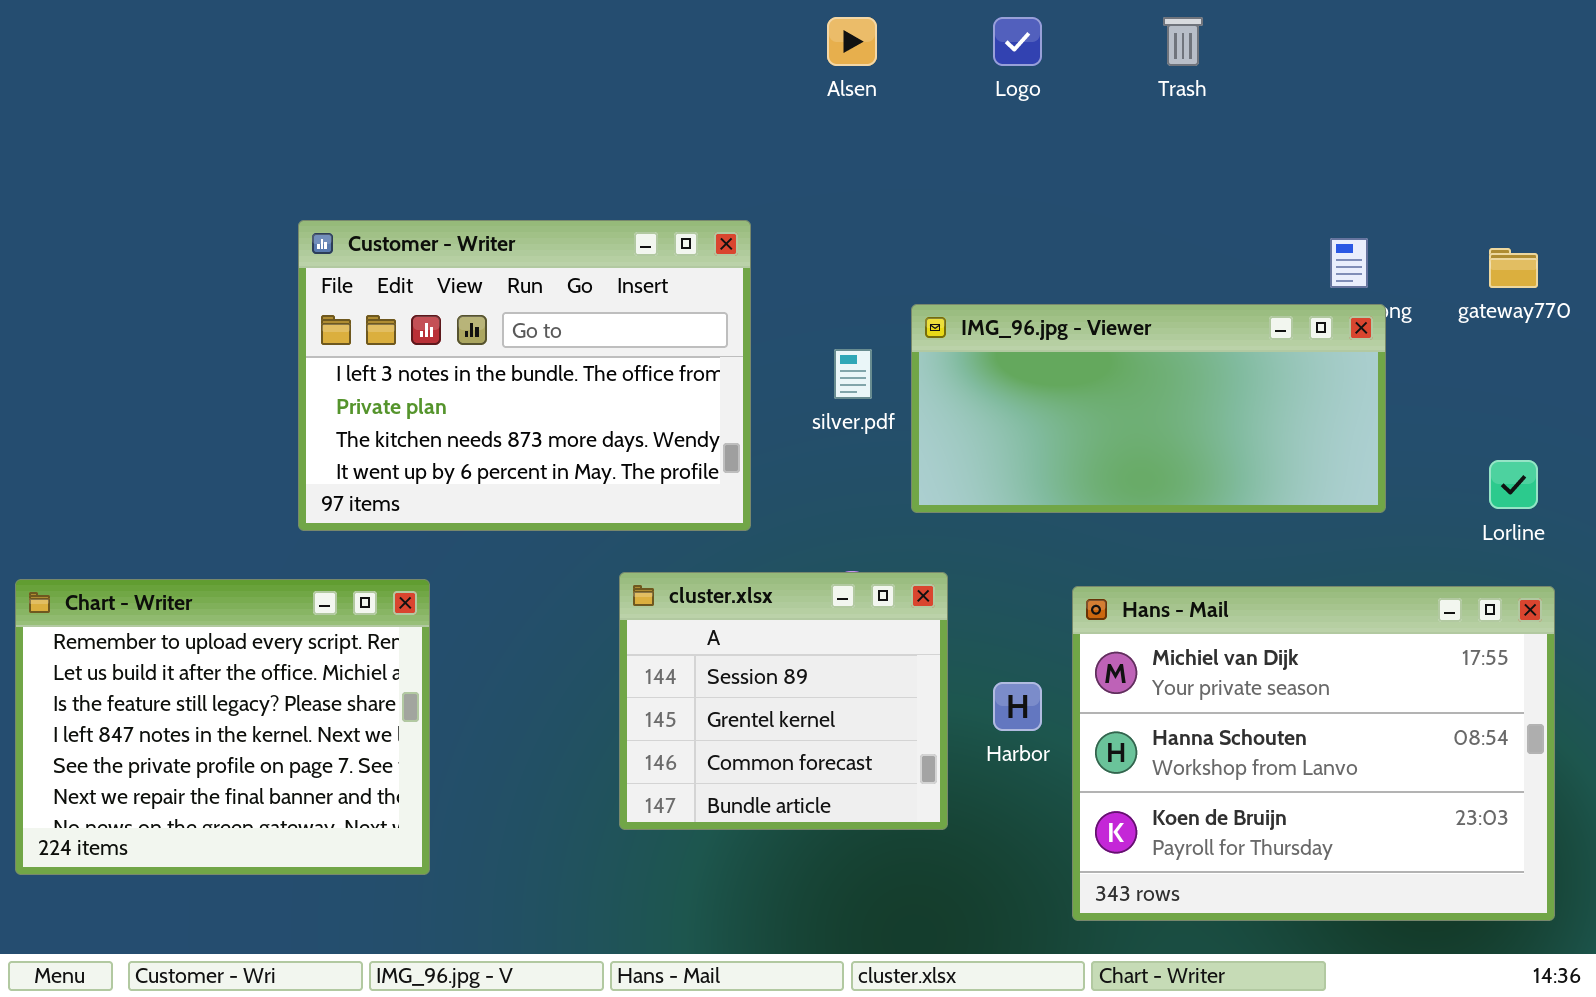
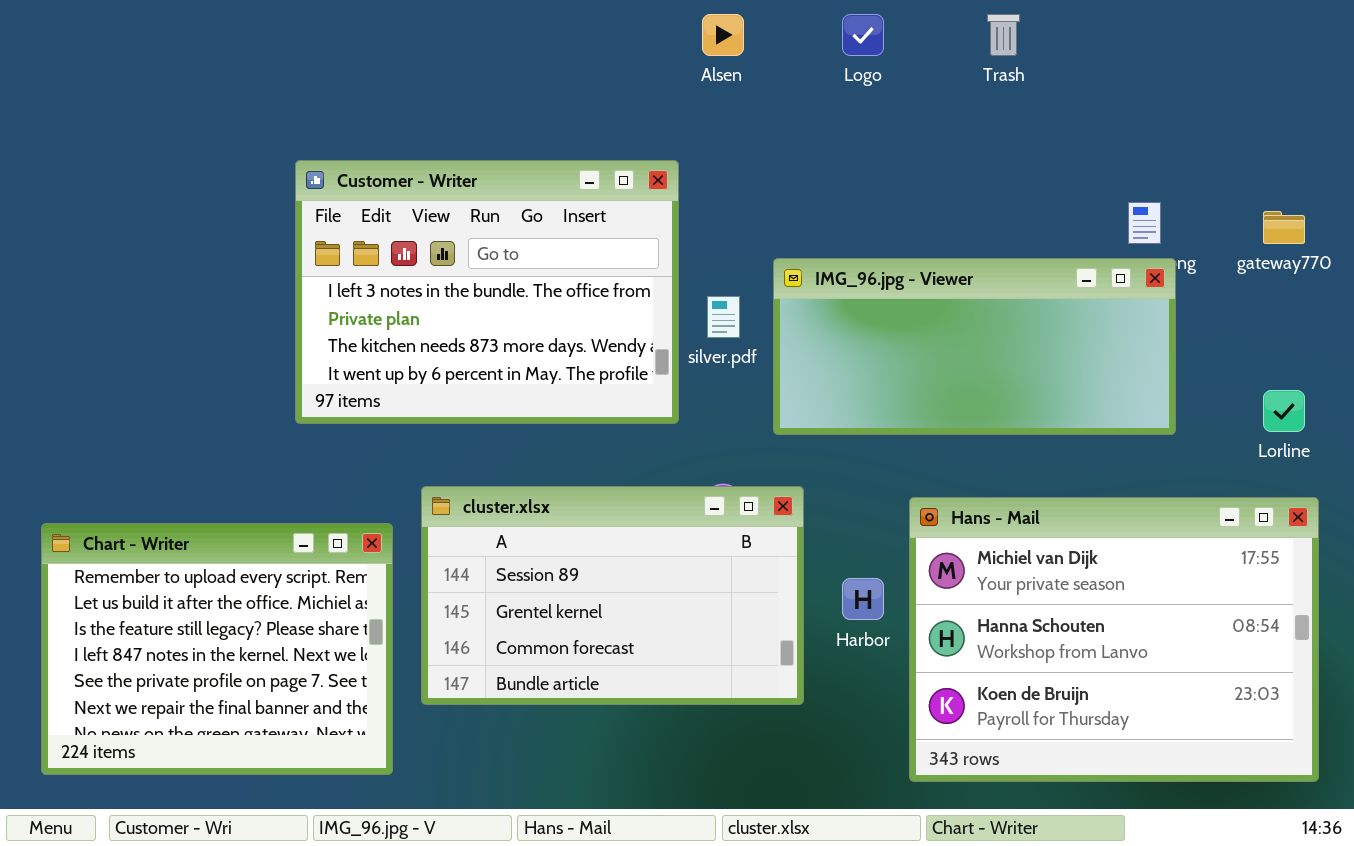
Customer - Writer: [298,220,751,531] -> [295,160,679,424], moved
cluster.xlsx: [619,572,948,830] -> [421,486,804,705], resized
Chart - Writer: [15,579,430,875] -> [41,523,393,775], moved

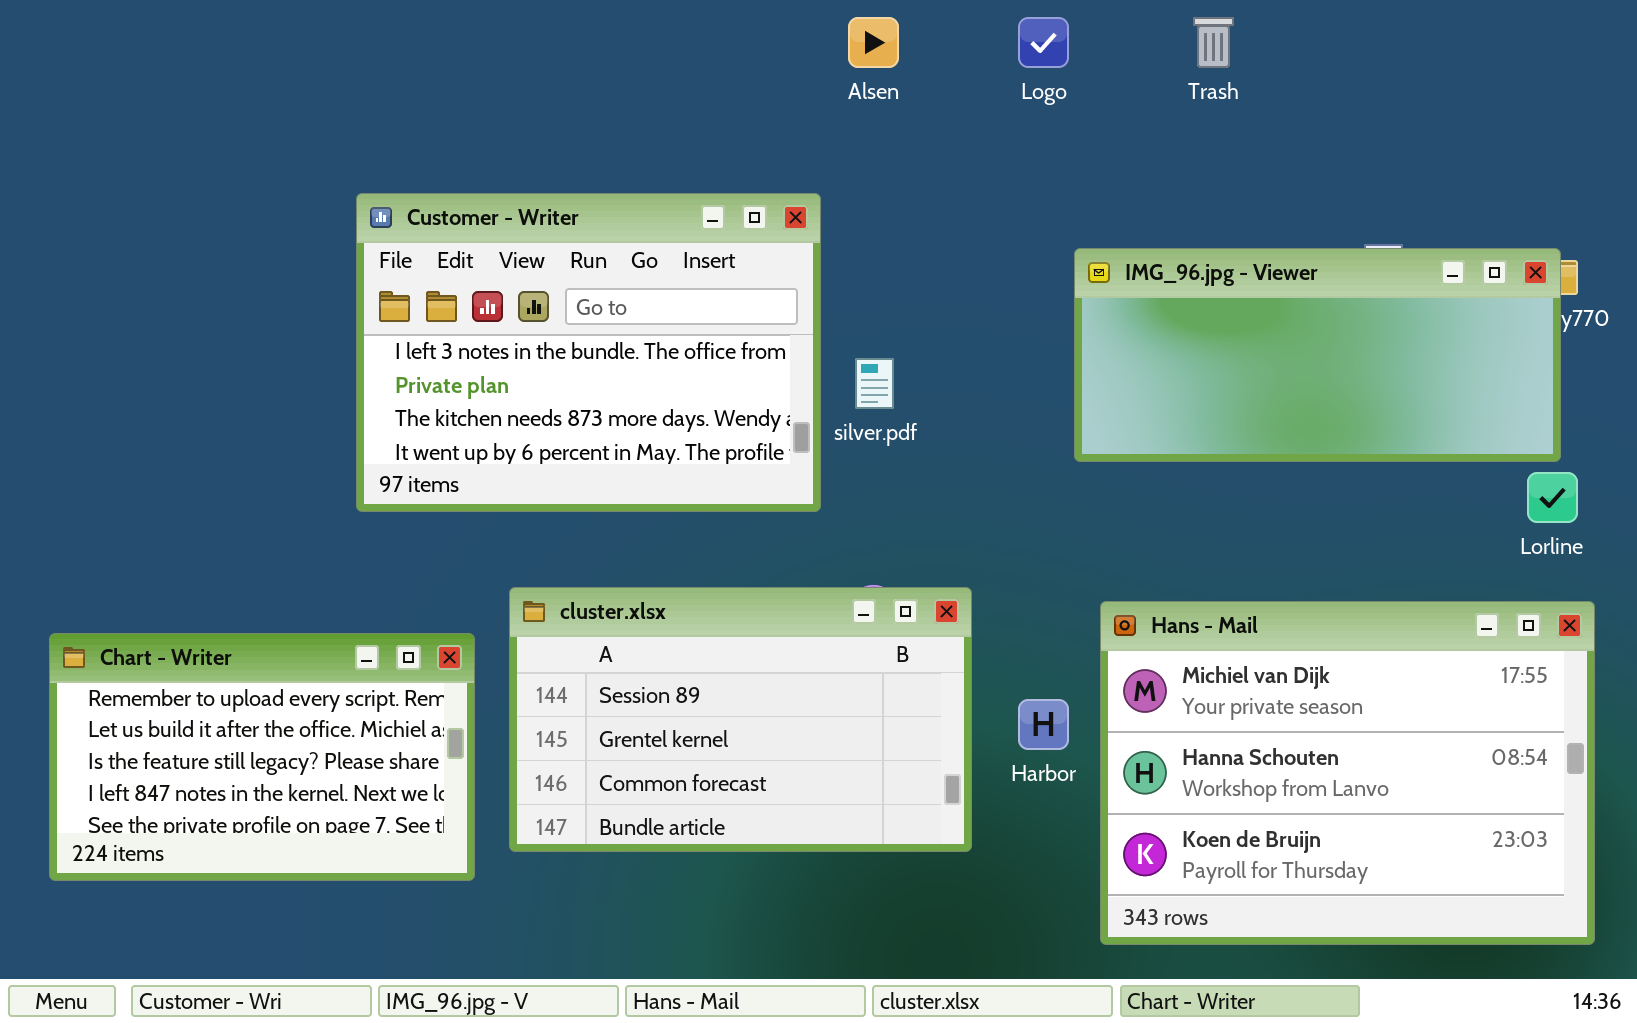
IMG_96.jpg - Viewer: [773,258,1176,435] -> [1074,248,1561,462], moved
Chart - Writer: [41,523,393,775] -> [49,633,475,881], resized

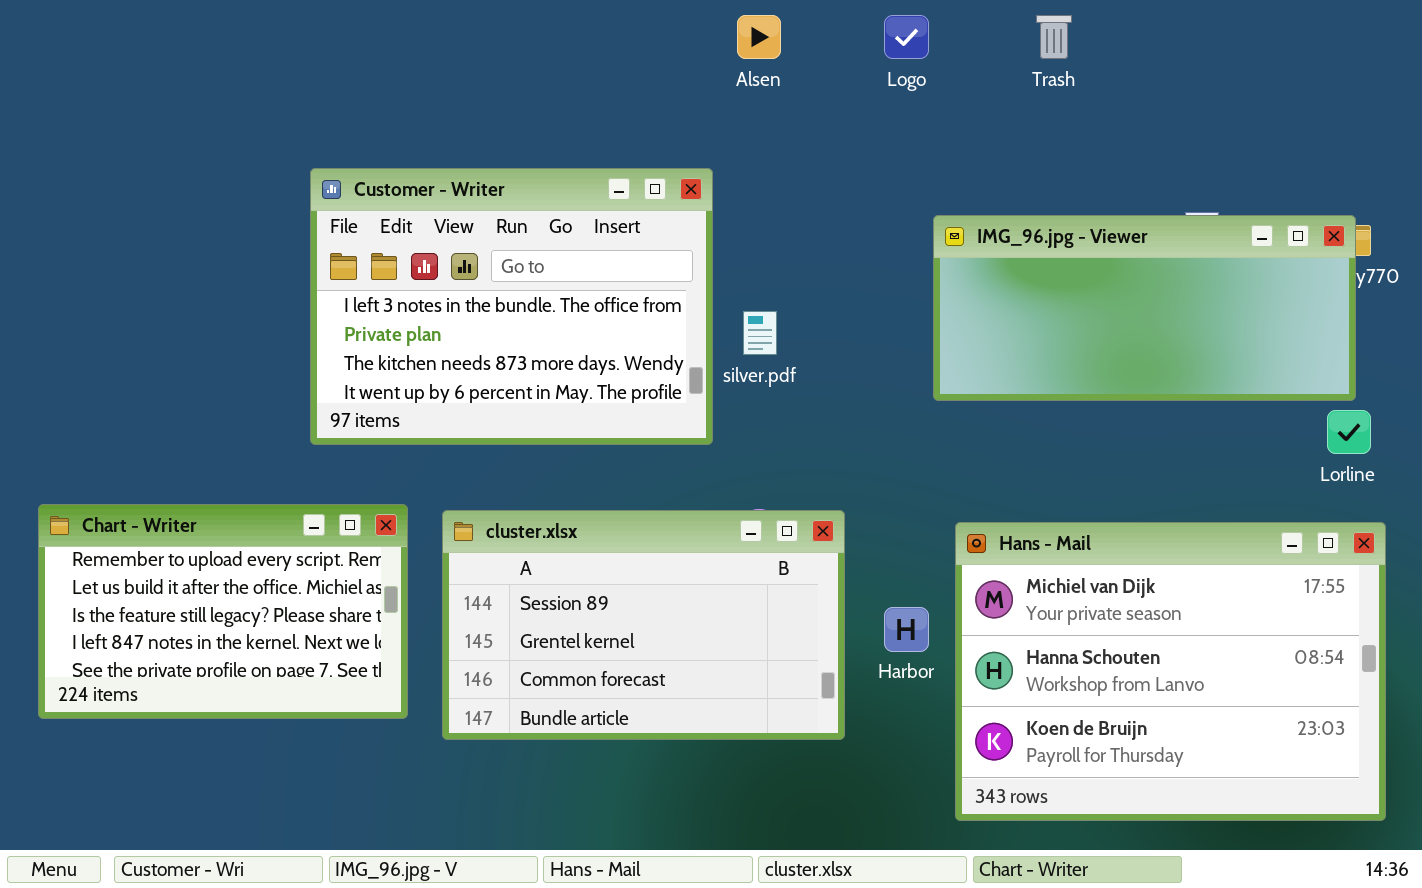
Chart - Writer: [49,633,475,881] -> [38,504,408,719], moved

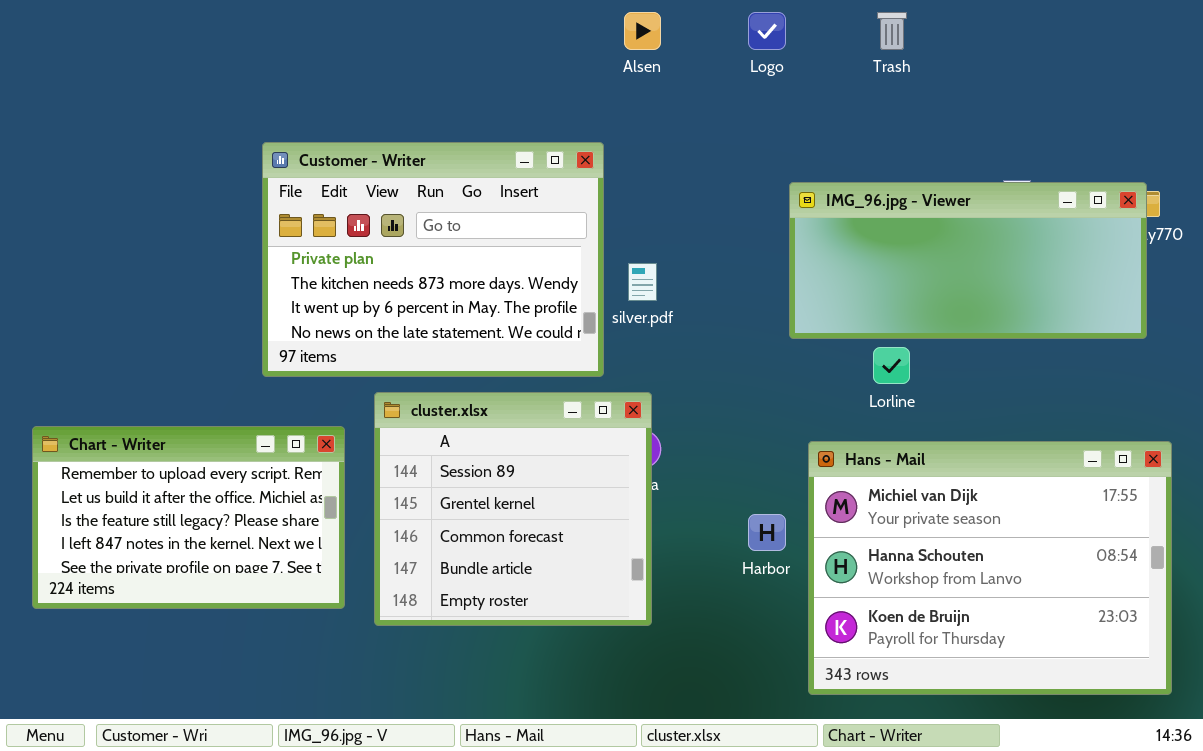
Customer - Writer: [310,168,713,445] -> [262,142,604,377], scrolled down 1 row
Lorline: [1327,410,1371,454] -> [873,347,910,384], moved
cluster.xlsx: [442,510,845,740] -> [374,392,652,626], resized

